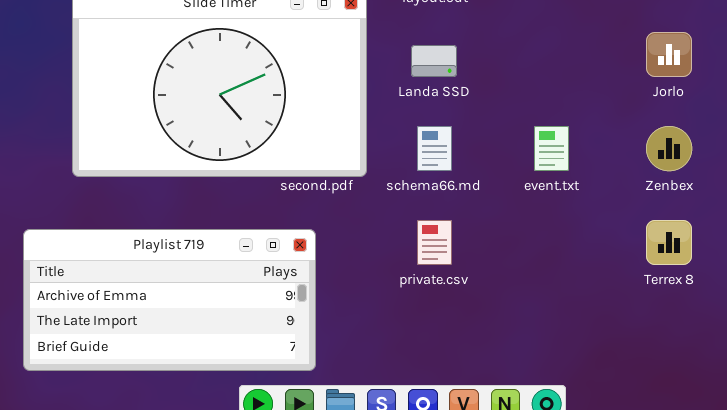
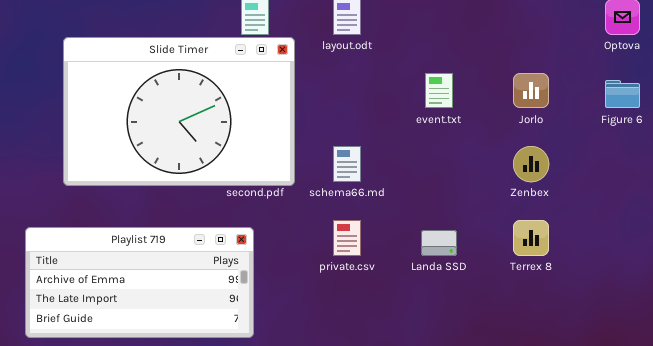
Landa SSD: [411,45,457,77] -> [421,230,457,256], moved
event.txt: [534,126,569,171] -> [425,73,453,108], moved

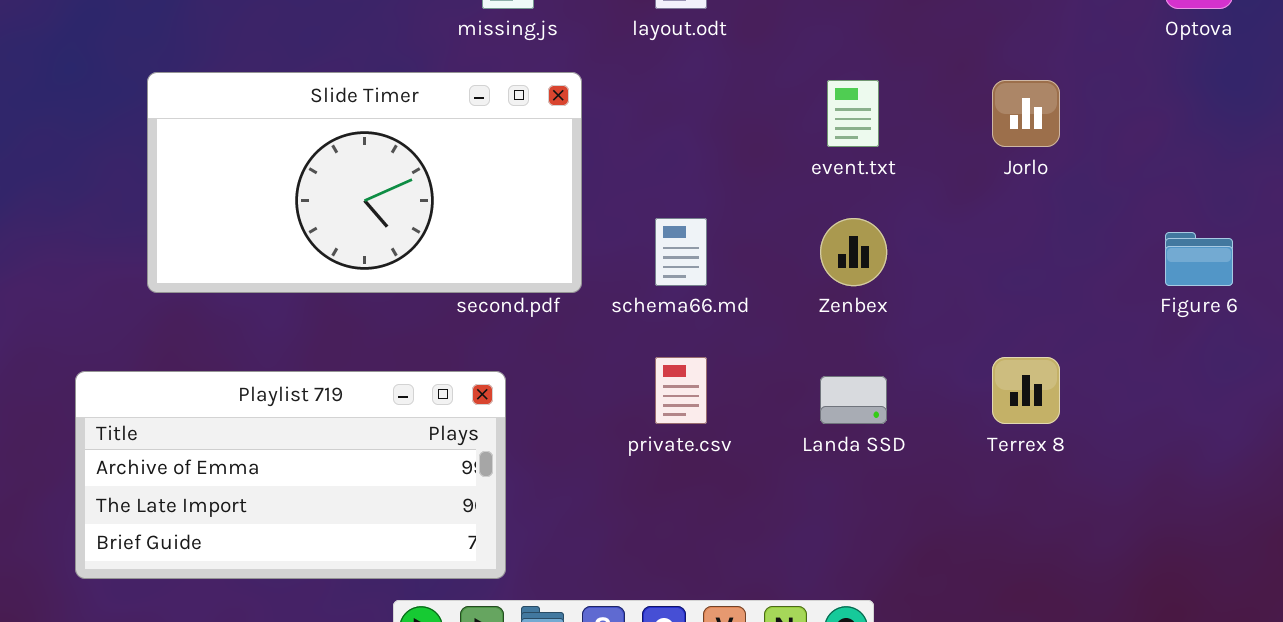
Slide Timer: [63,37,295,186] -> [147,72,582,293], resized
Figure 6: [605,80,640,108] -> [1165,232,1233,286], moved
Zenbex: [513,146,549,182] -> [820,218,887,286], moved

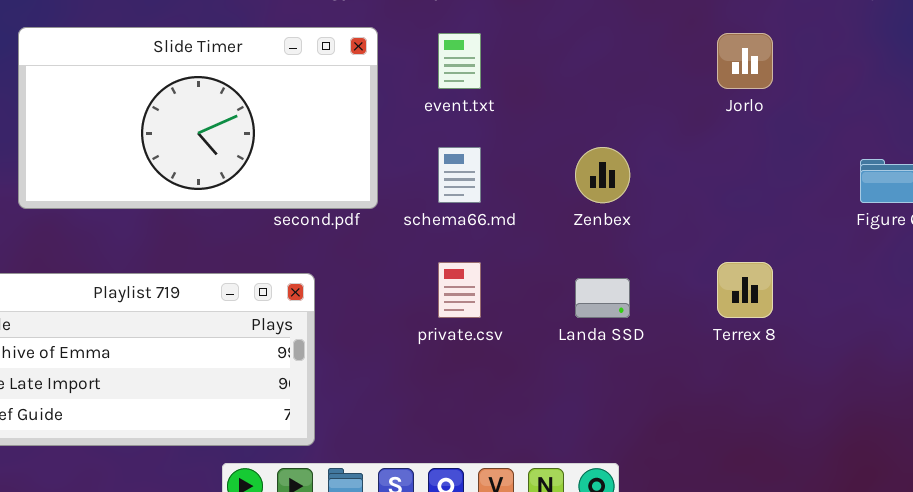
event.txt: [827,80,879,147] -> [438,33,481,89], moved

